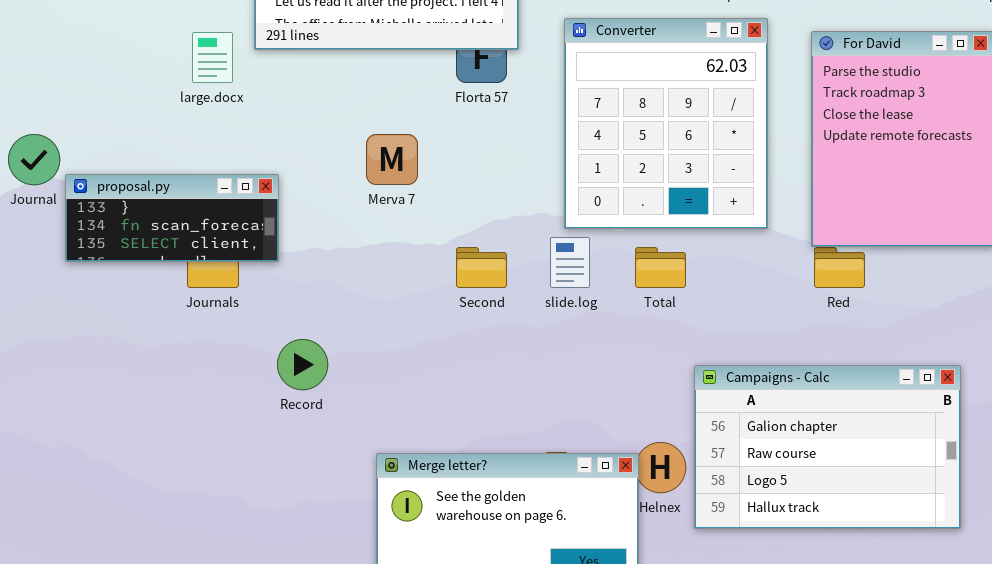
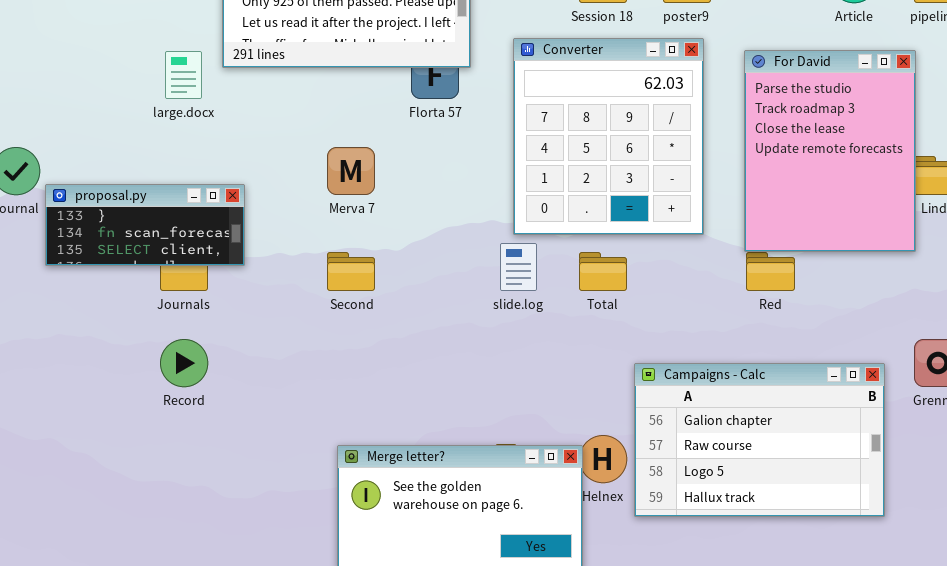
Second: [456,247,507,288] -> [327,252,375,291], moved
Record: [277,339,328,390] -> [160,339,208,387], moved

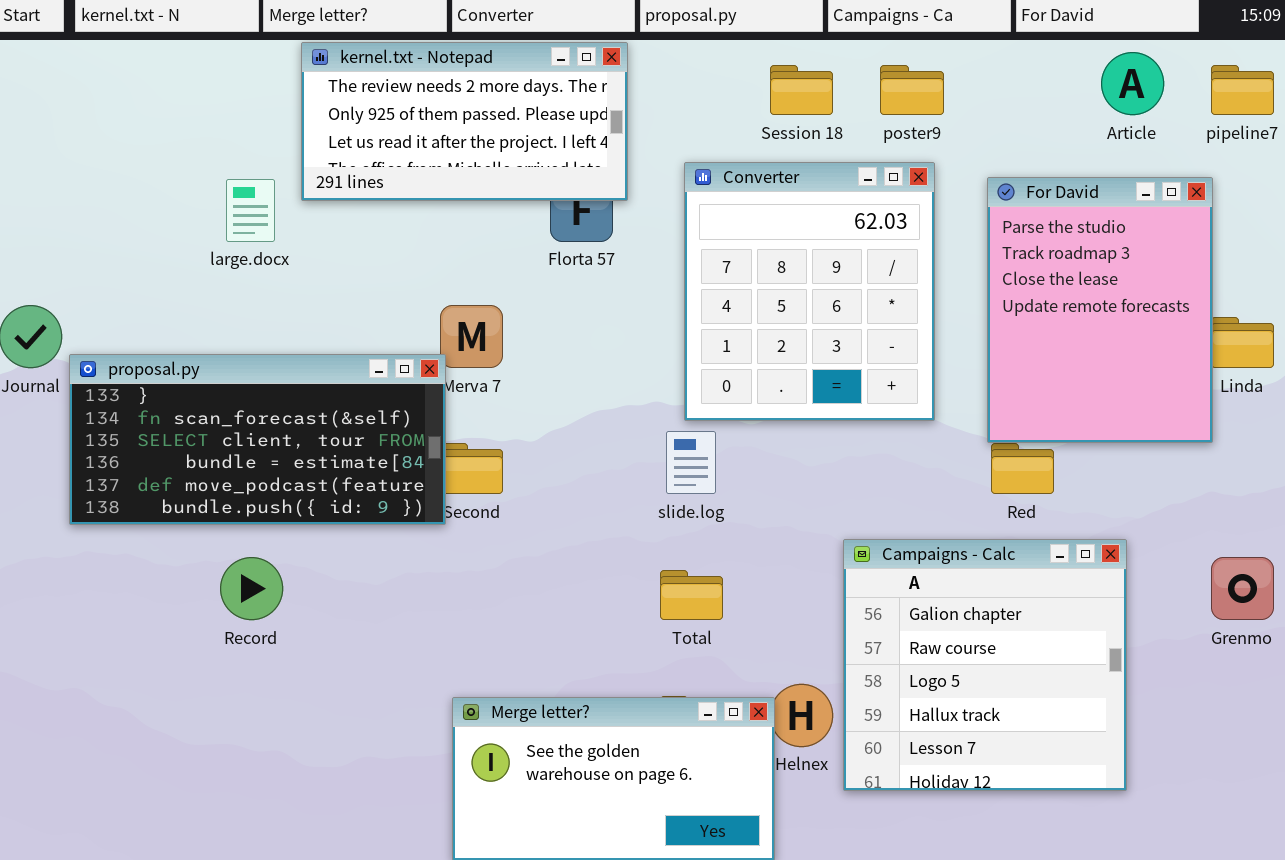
proposal.py: [45,184,245,266] -> [69,354,446,525], resized
Total: [579,252,627,291] -> [660,570,723,620], moved
Campaigns - Calc: [634,363,885,517] -> [843,539,1127,791], resized

